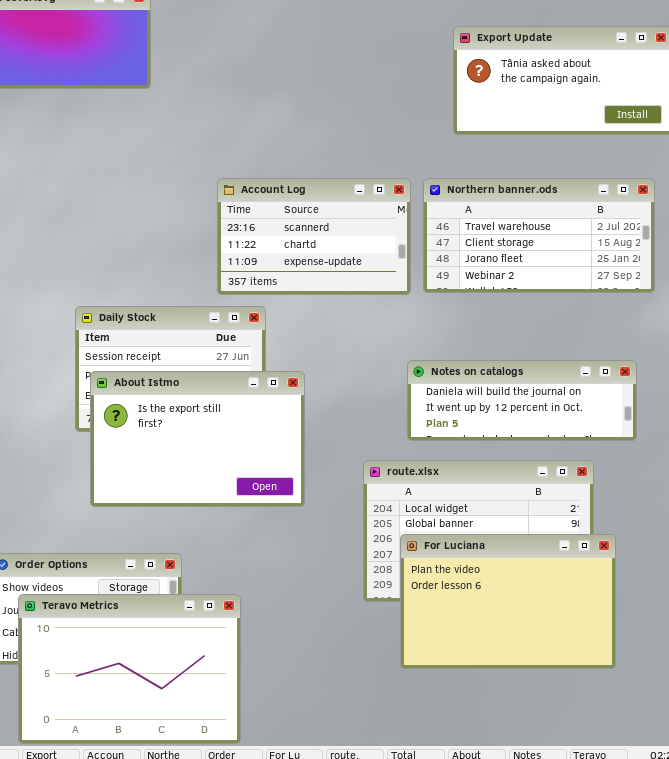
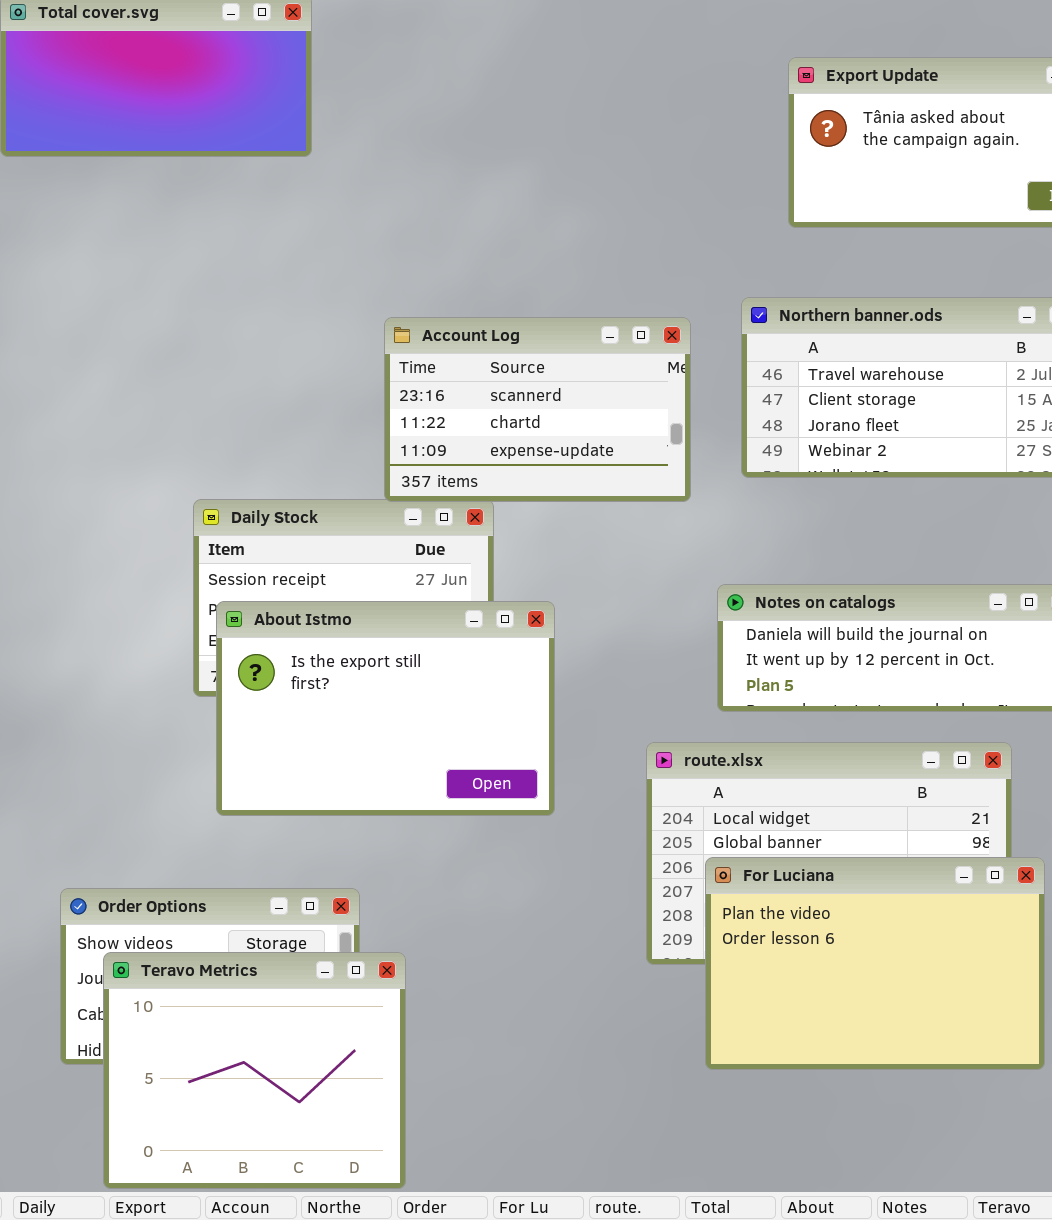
Account Log: [217,178,411,295] -> [384,317,691,502], moved
Teravo Metrics: [18,594,241,744] -> [103,952,406,1189], resized

